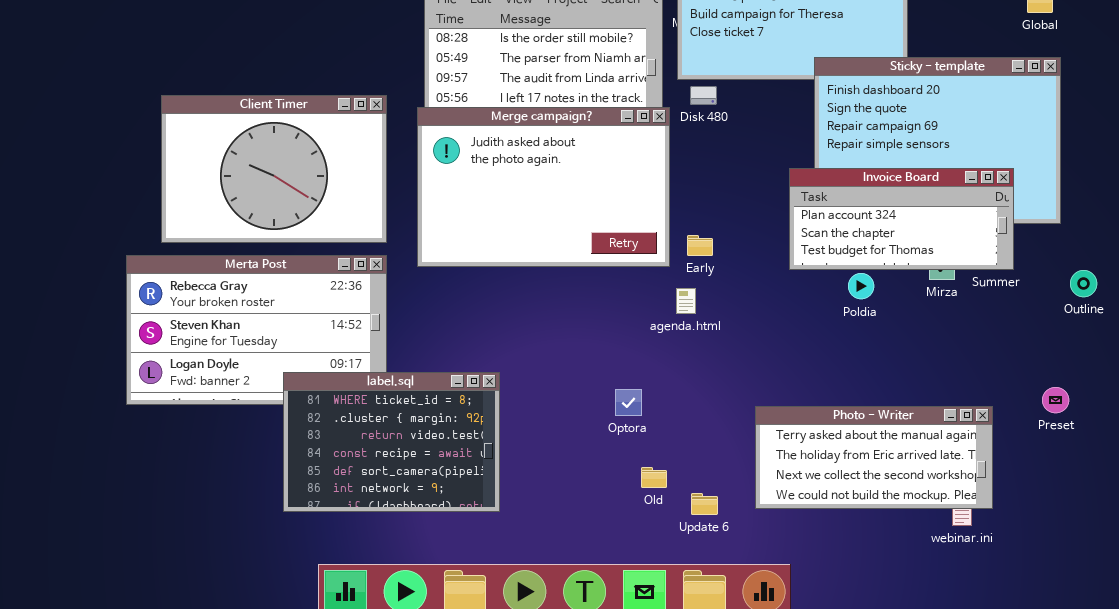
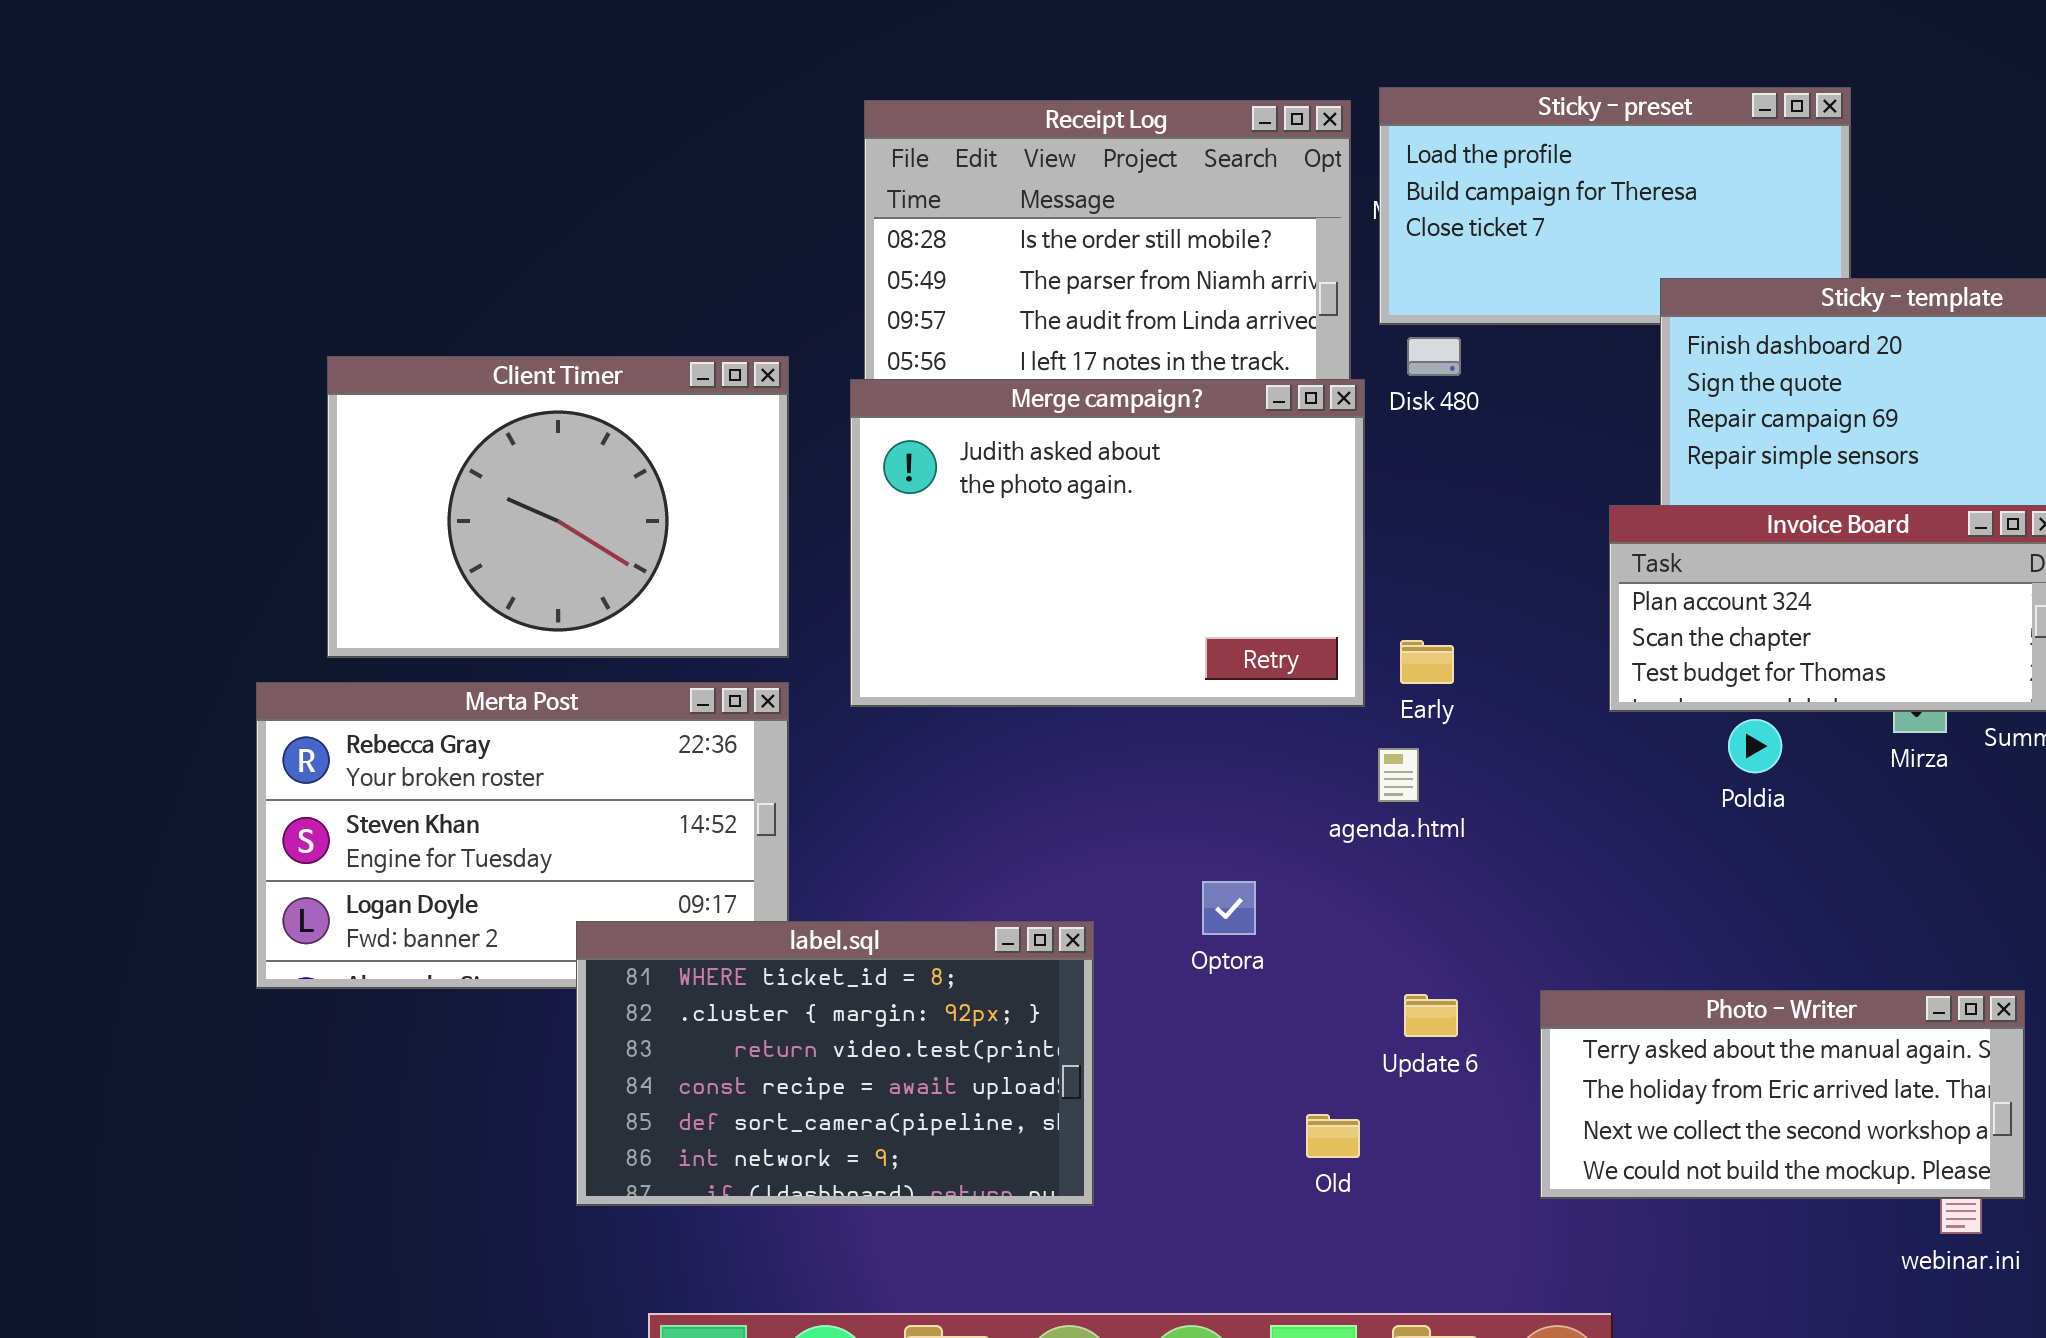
label.sql: [283,372,500,512] -> [576,921,1094,1206], resized
Optora: [615,389,642,416] -> [1202,881,1256,935], moved
Update 6: [691,493,718,515] -> [1404,994,1458,1037], moved

